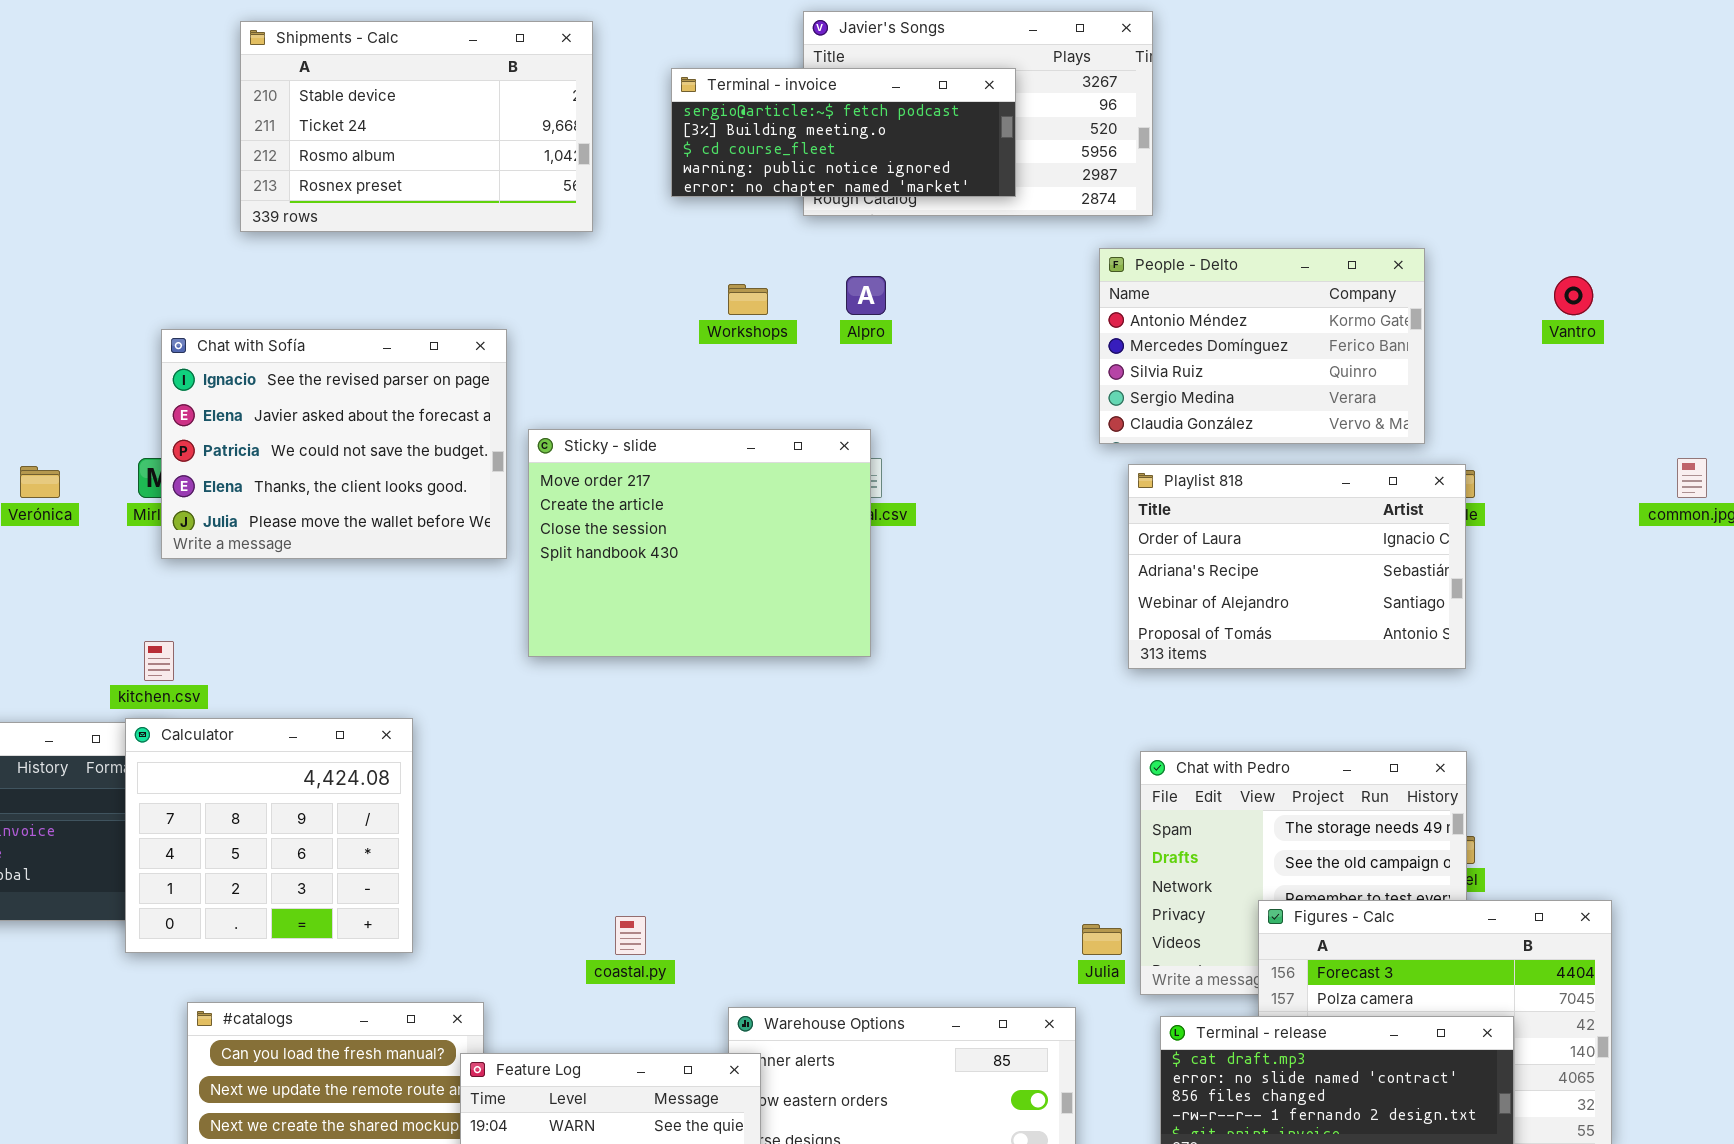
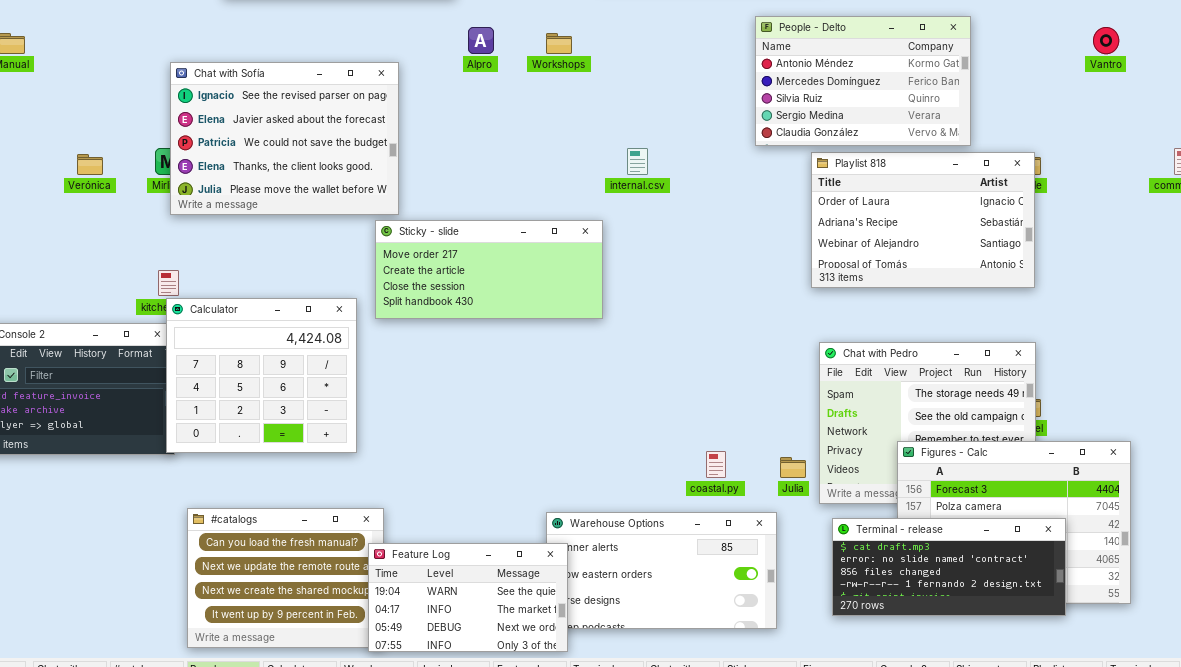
People - Delto: [1099,248,1425,444] -> [755,16,971,146], moved
Alpro: [846,276,886,315] -> [468,27,494,54], moved
Sticky - slide: [528,429,871,657] -> [375,220,603,319], moved, resized
Calculator: [125,718,413,953] -> [166,298,357,453], moved
coastal.py: [615,916,646,955] -> [706,451,726,478], moved

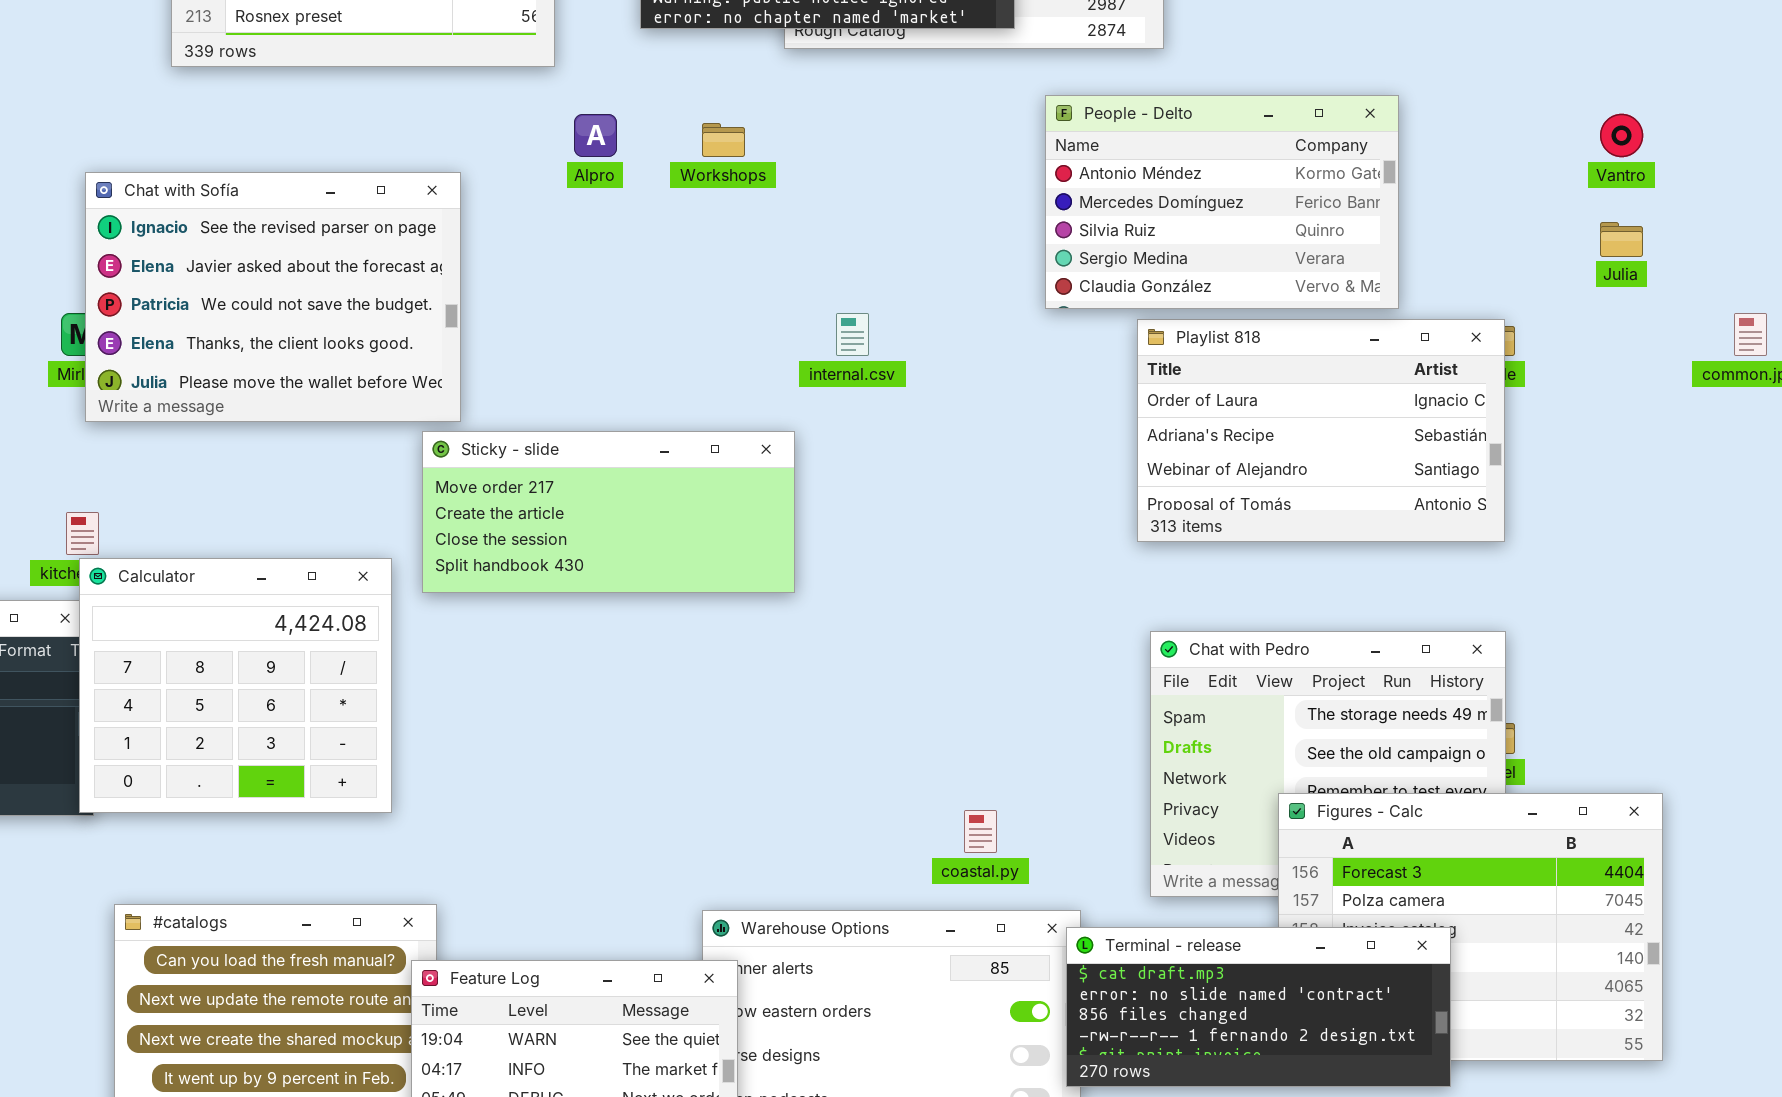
Julia: [780,457,806,478] -> [1600,222,1643,257], moved
Terminal - release: [832,518,1066,616] -> [1066,927,1451,1087], moved

